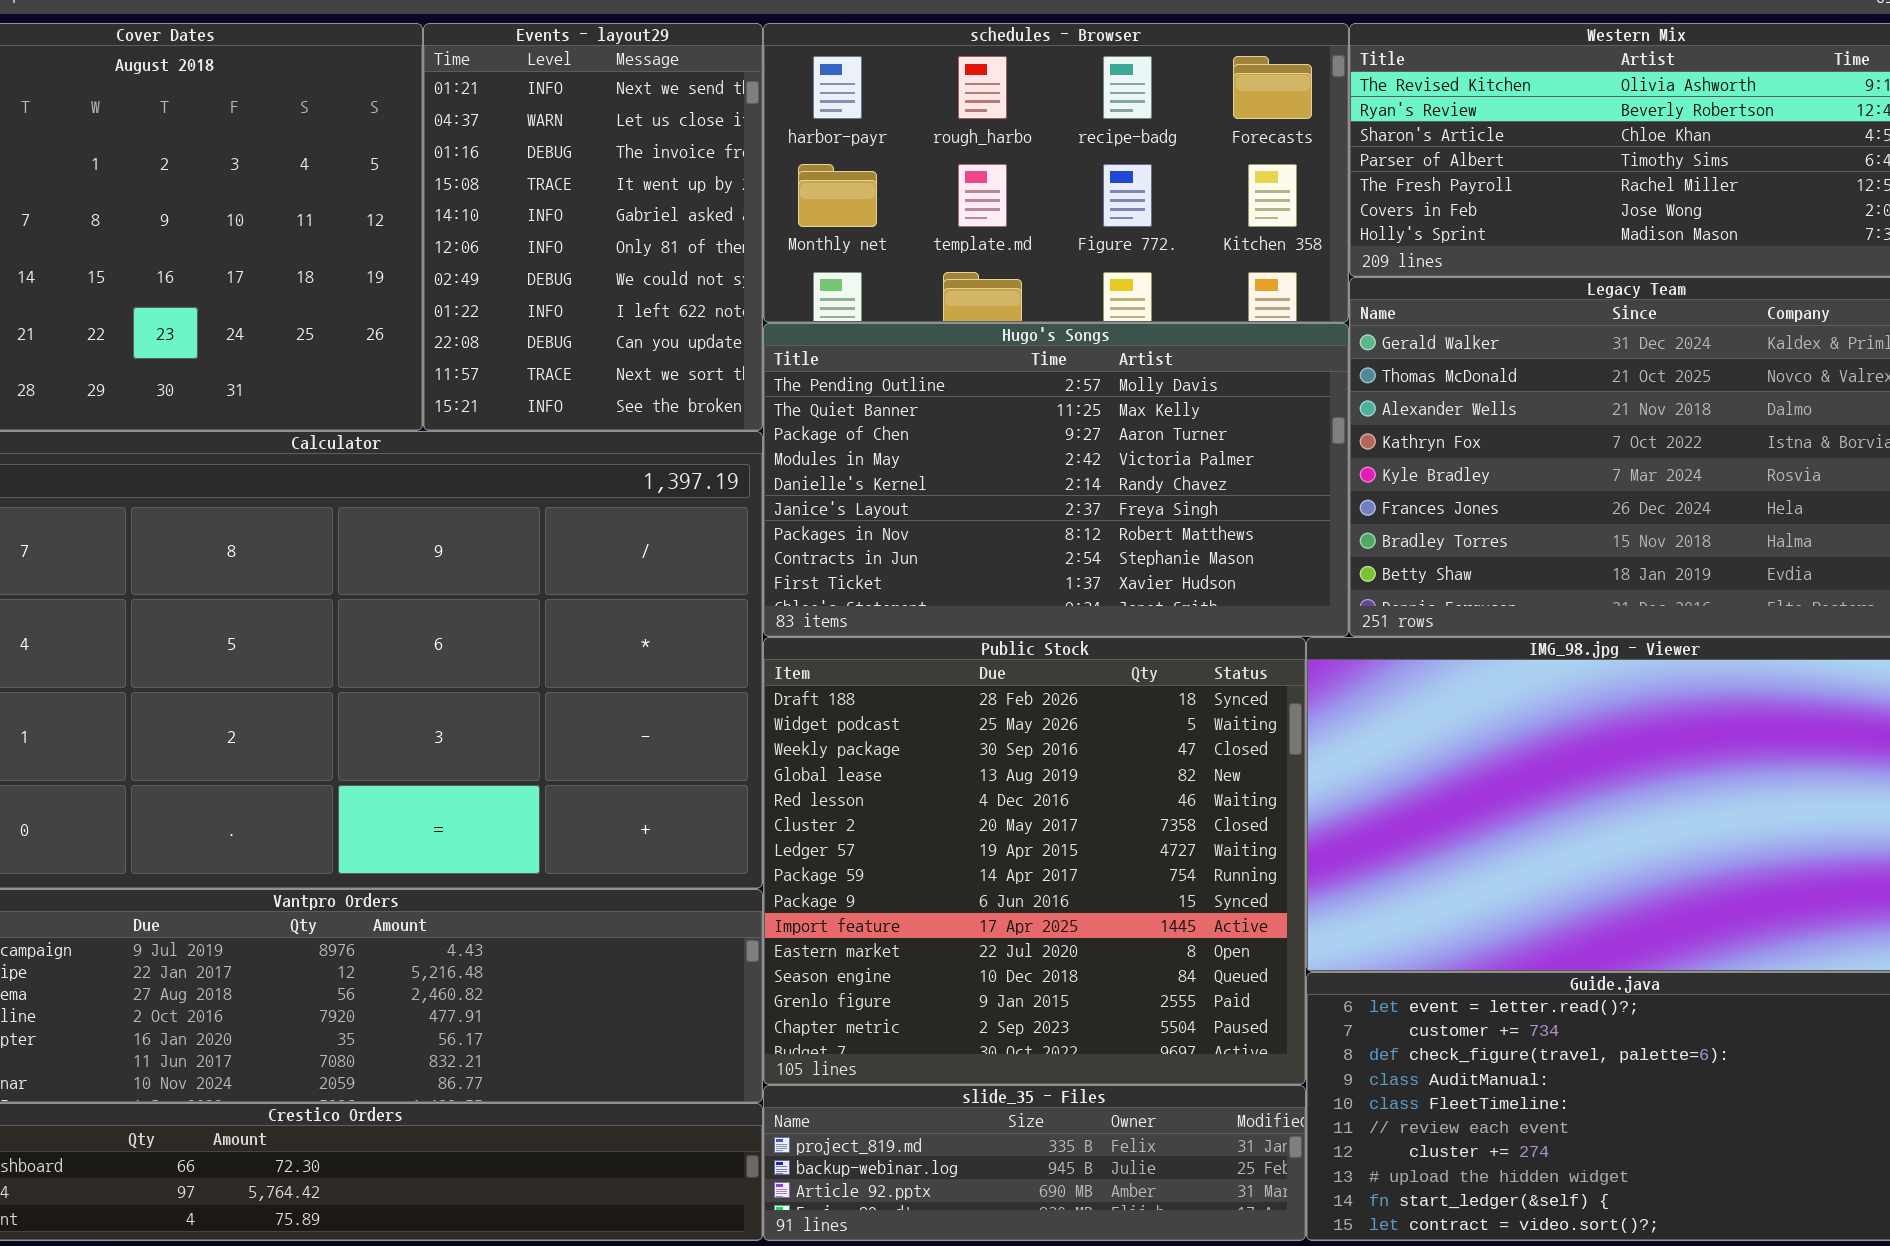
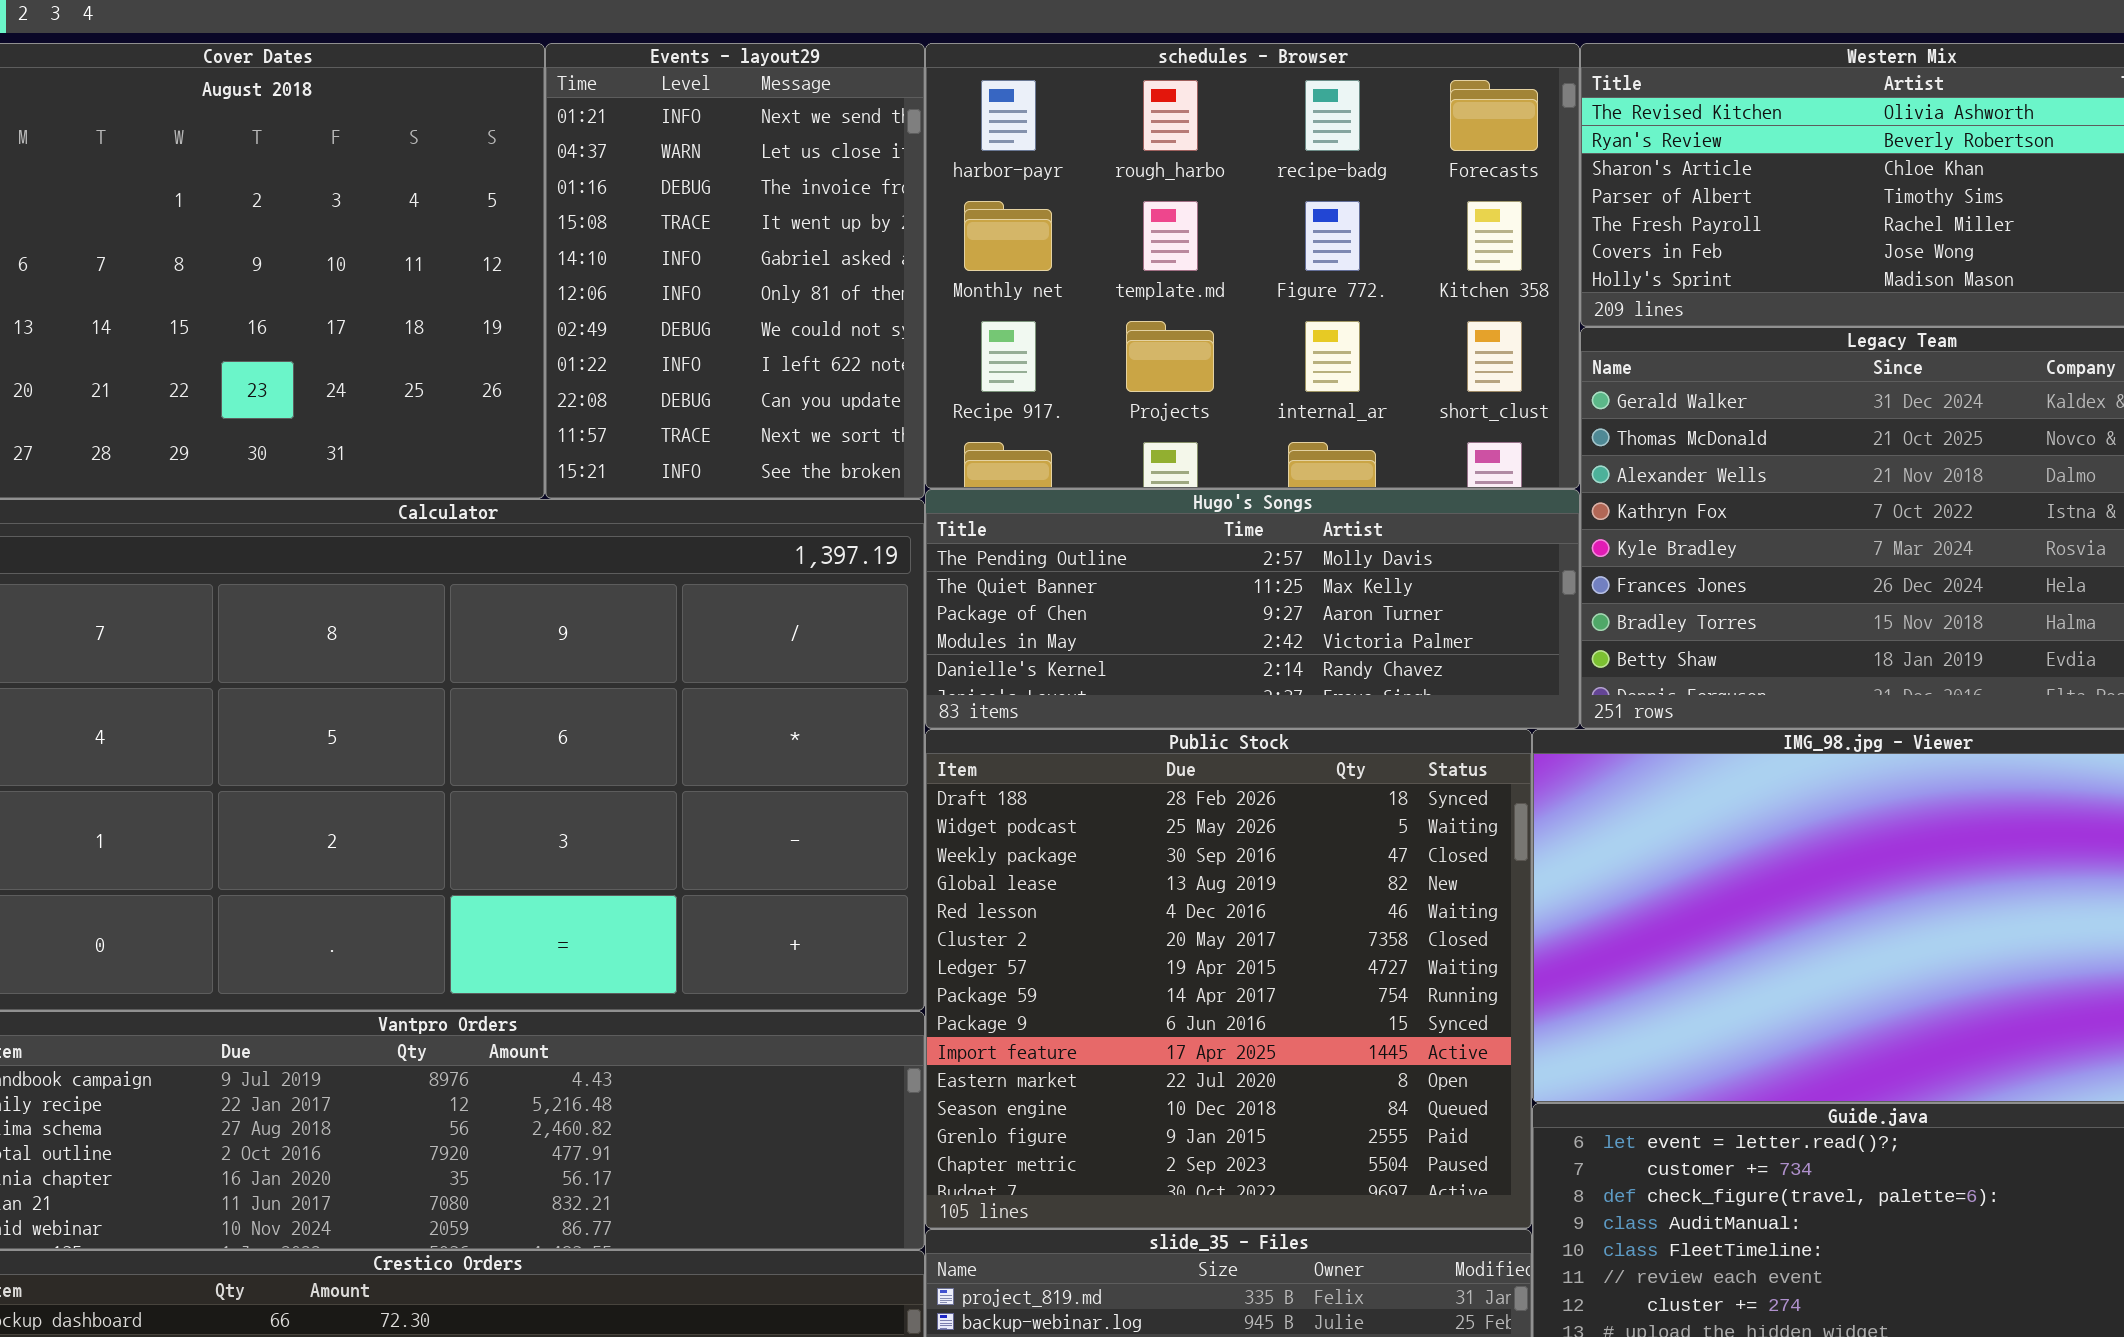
schedules - Browser: [763,23,1349,323] -> [925,43,1580,489], resized
Hugo's Songs: [763,323,1349,637] -> [925,489,1580,729], resized

